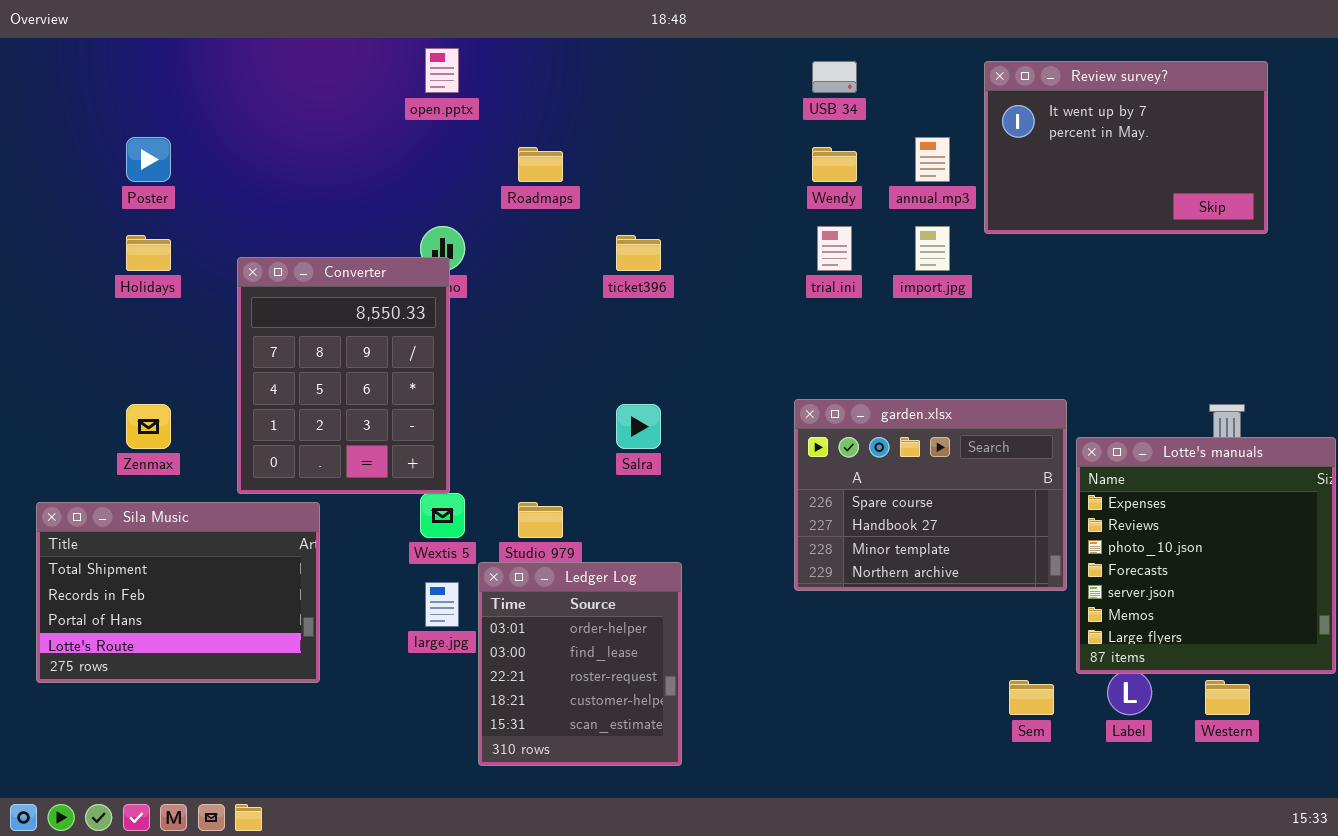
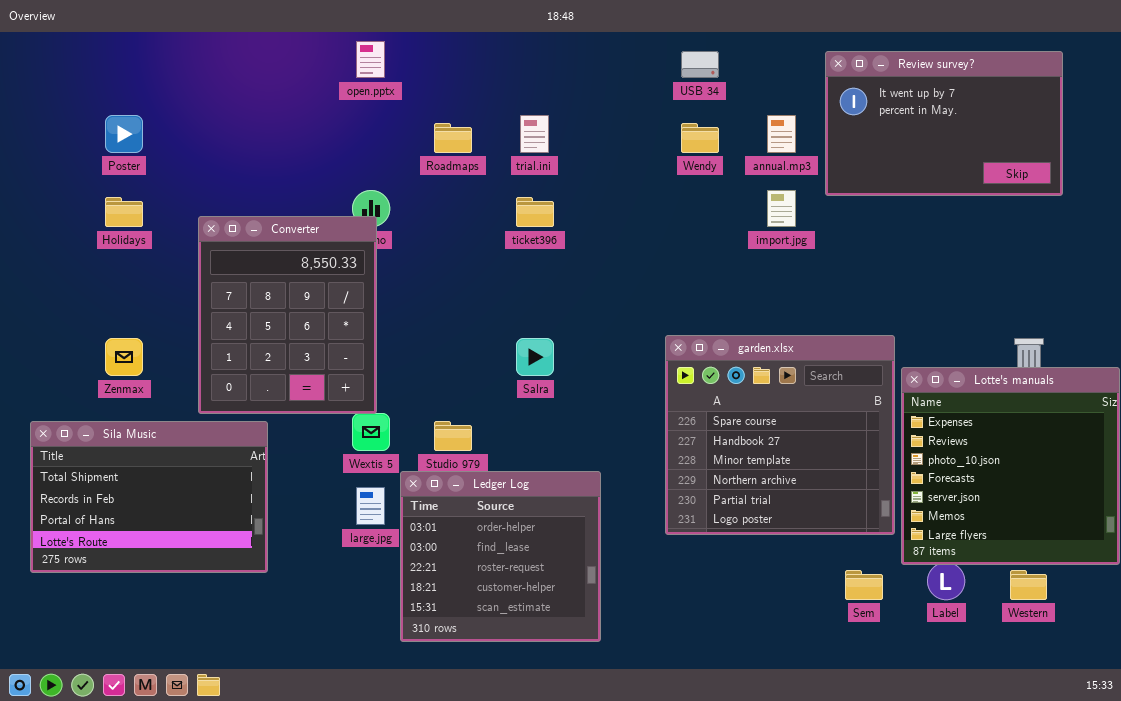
trial.ini: [817,226,852,271] -> [520,115,549,153], moved
garden.xlsx: [794,399,1067,591] -> [665,335,895,535], resized
Ledger Log: [478,562,682,766] -> [400,471,601,642], resized

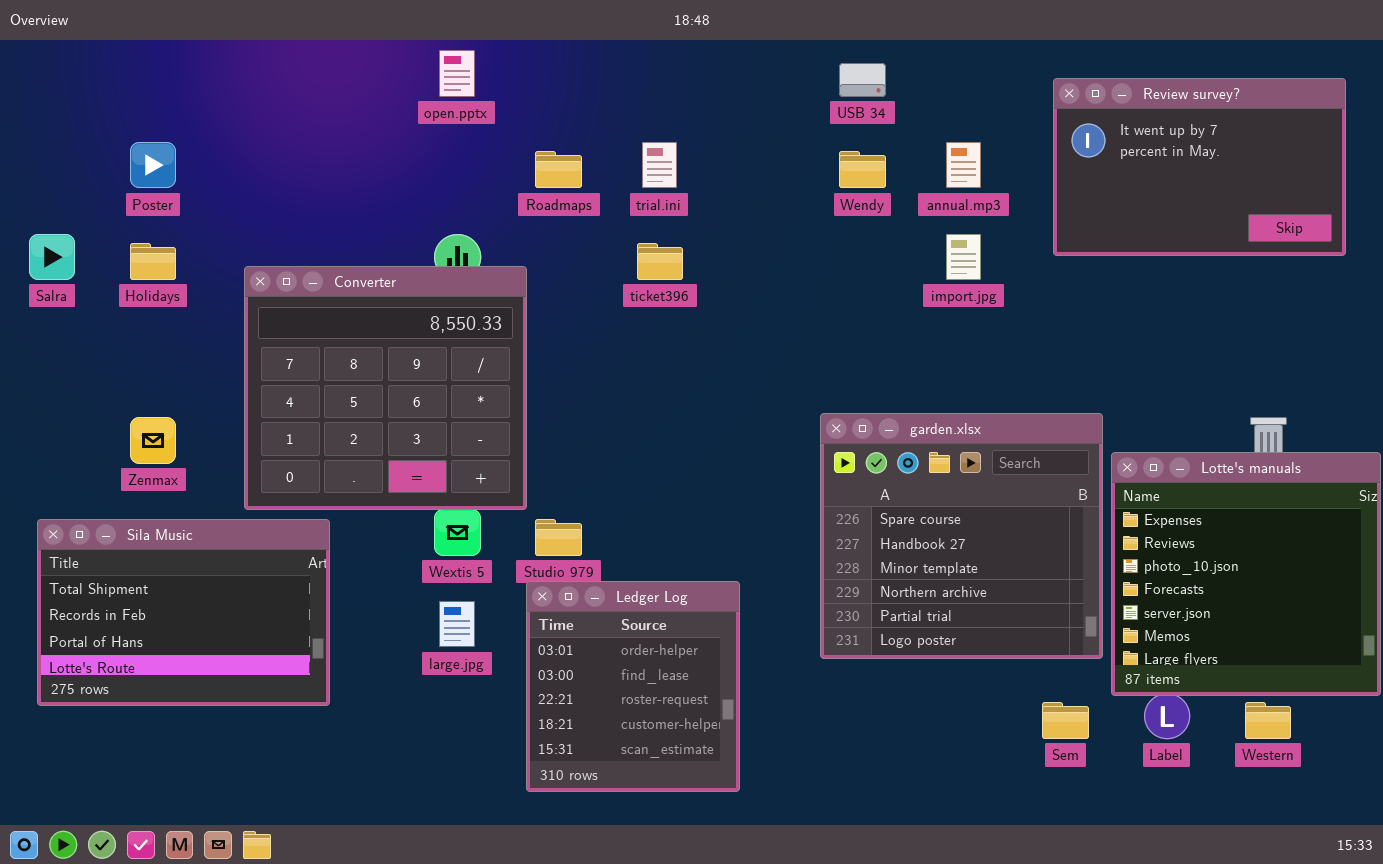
Review survey?: [825,51,1063,196] -> [1053,78,1346,256], moved
Converter: [198,216,377,414] -> [244,266,527,510], resized
Salra: [516,338,554,376] -> [29,234,75,280], moved
Ledger Log: [400,471,601,642] -> [526,581,740,792], resized

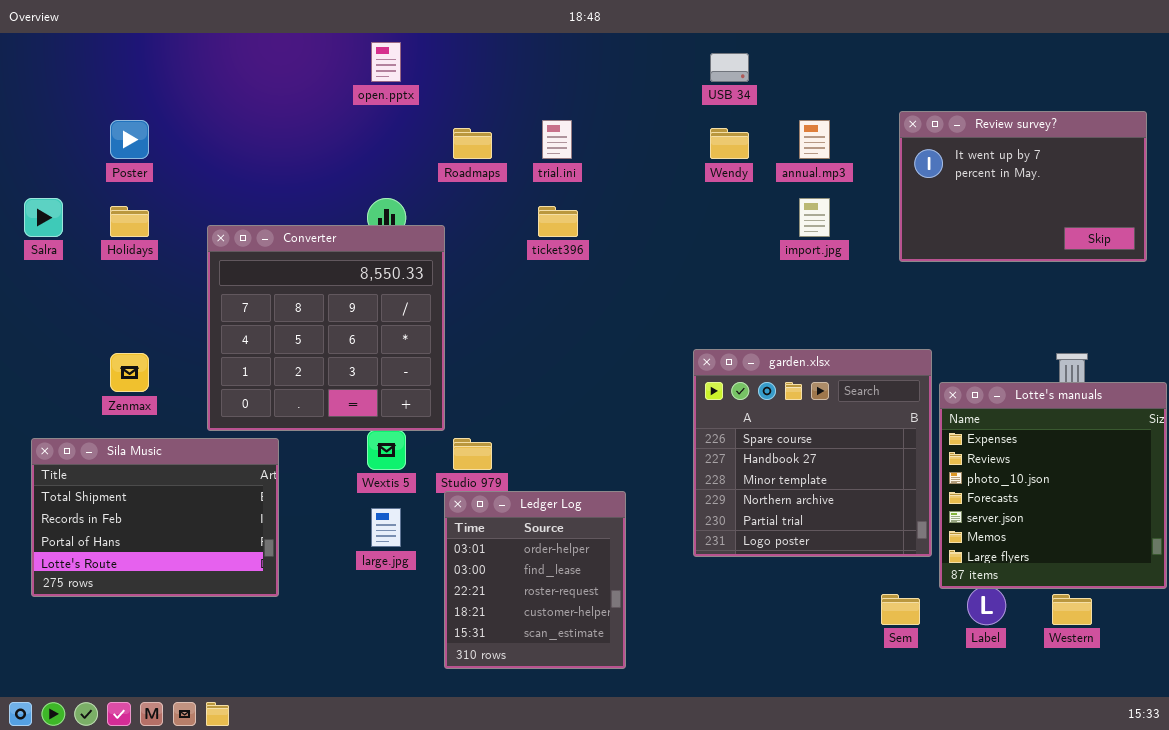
Review survey?: [1053,78,1346,256] -> [899,111,1147,262], moved

